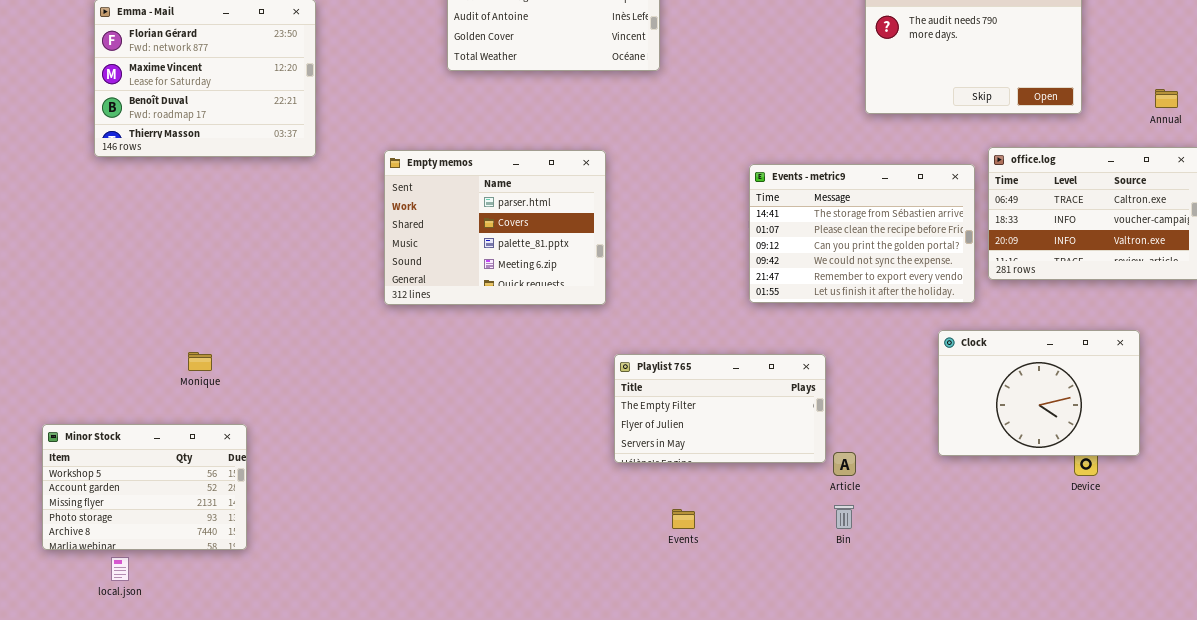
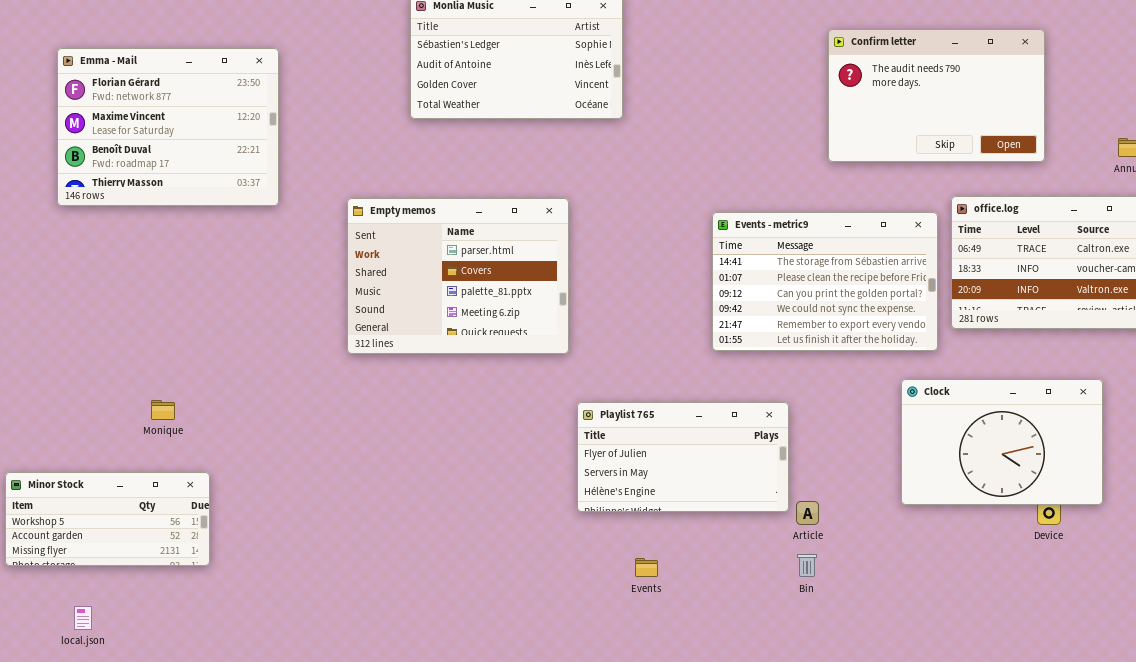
Playlist 765: [614,354,826,463] -> [577,402,789,512], scrolled down 1 row
Minor Stock: [42,424,247,550] -> [5,472,210,566], resized

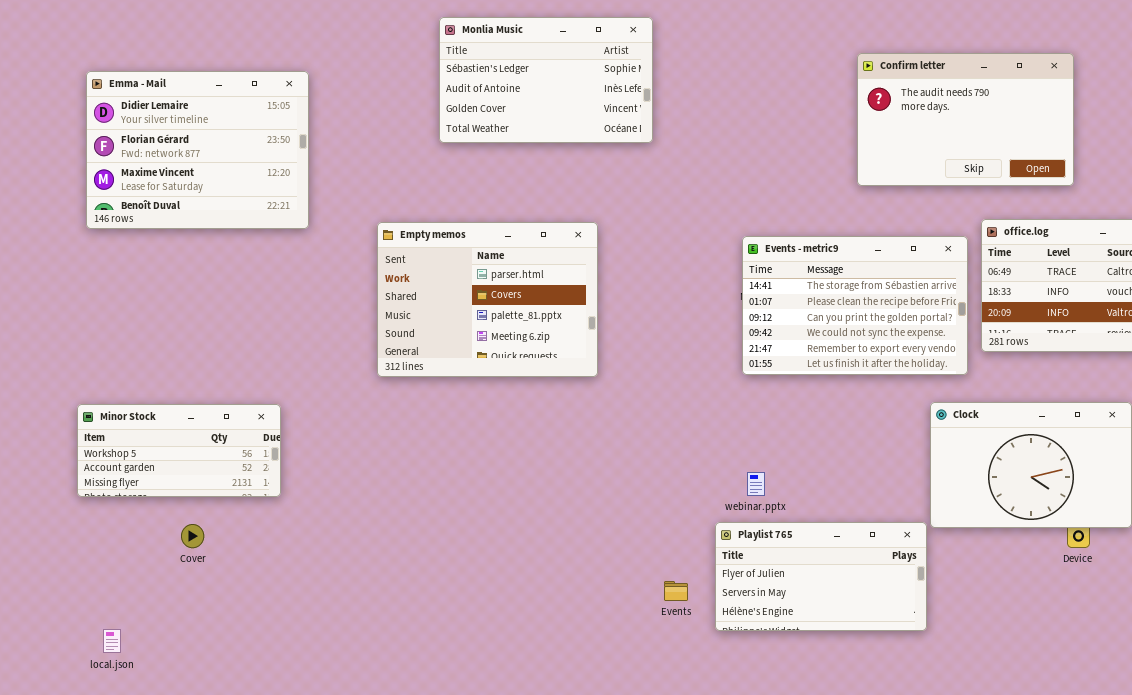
Emma - Mail: [57,48,279,206] -> [86,71,309,229], scrolled up 1 row
Playlist 765: [577,402,789,512] -> [715,522,927,631], moved
Minor Stock: [5,472,210,566] -> [77,404,281,497], moved

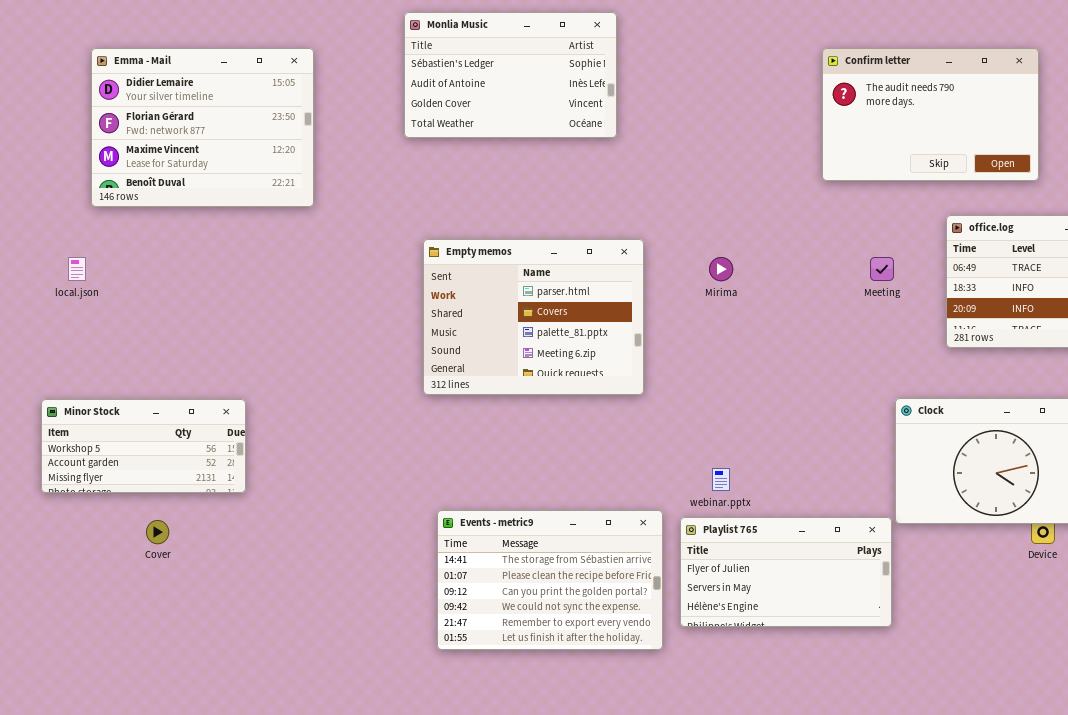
Emma - Mail: [86,71,309,229] -> [91,48,314,207], moved
Empty memos: [377,222,598,377] -> [423,239,644,395], moved
Events - metric9: [742,236,968,375] -> [437,510,663,650], moved
local.json: [103,629,121,653] -> [68,257,86,281], moved

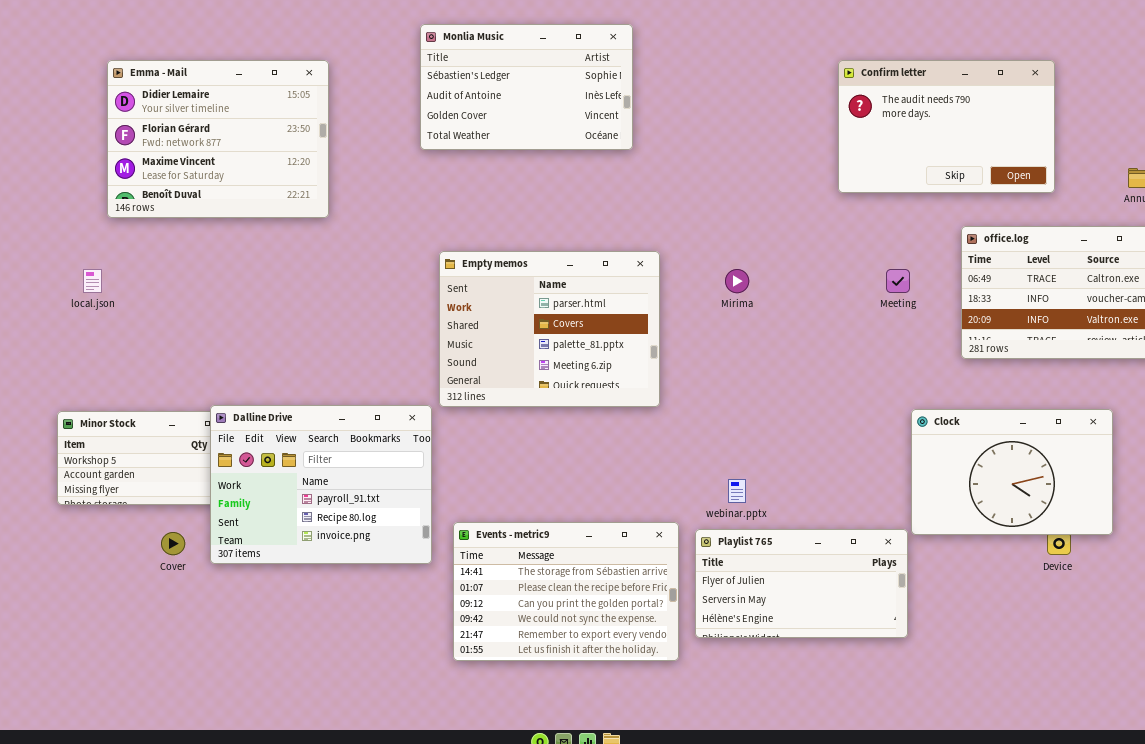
Dalline Drive: none -> [210,405,432,564], opened

